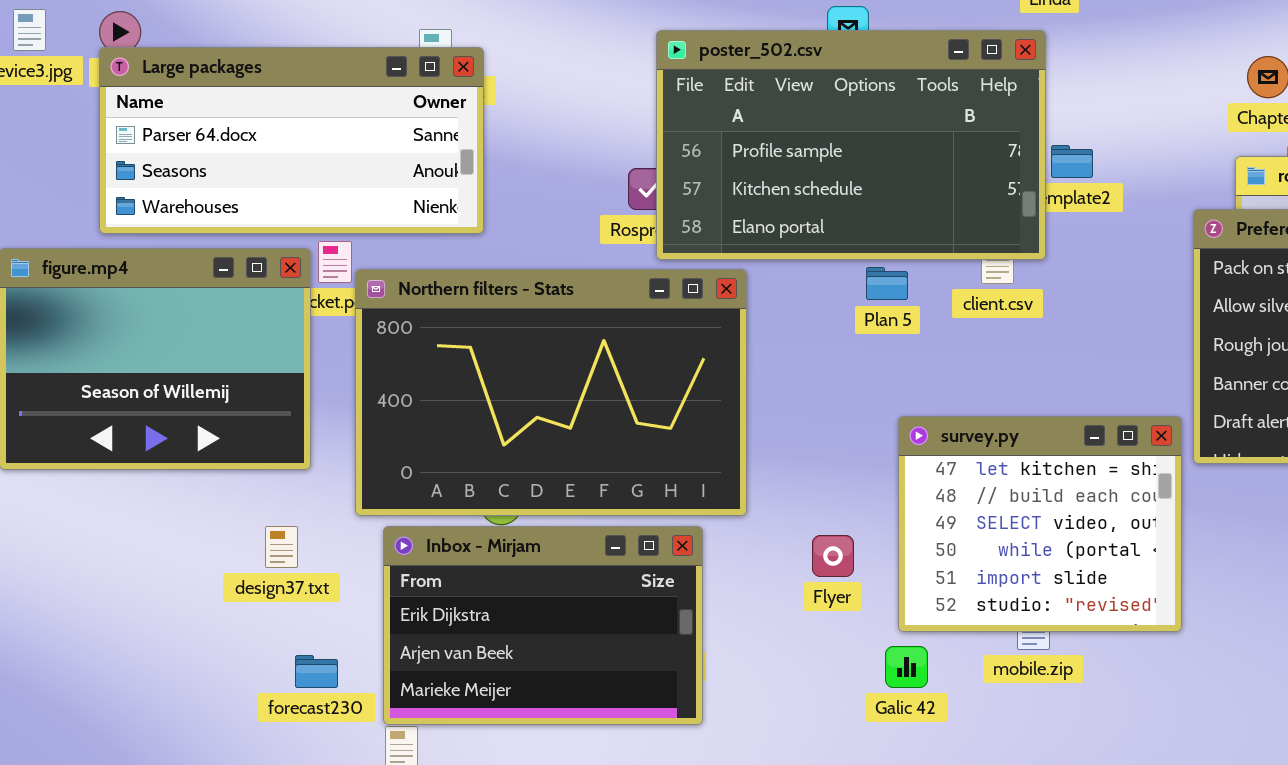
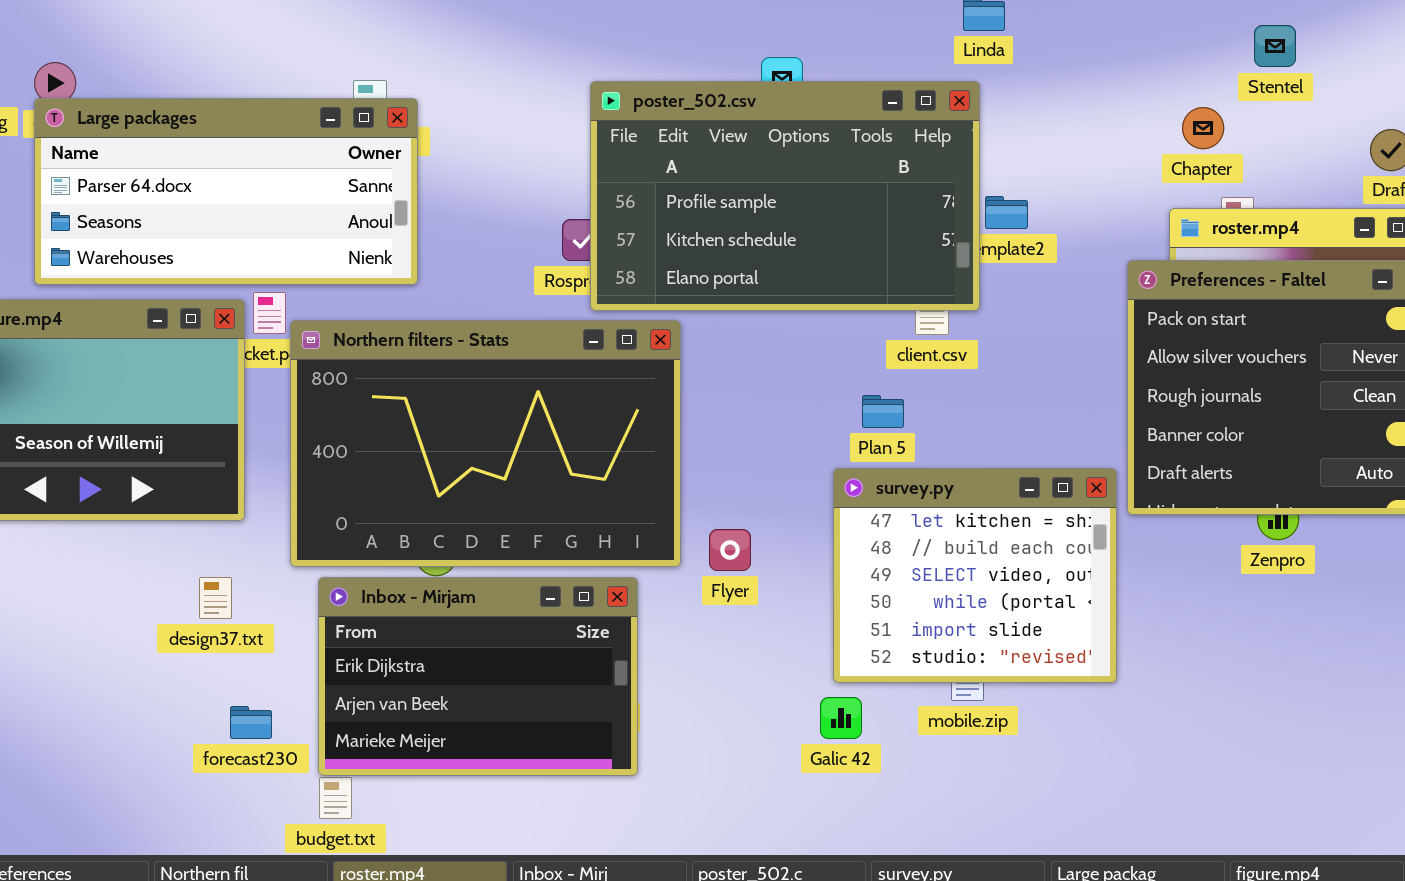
Plan 5: [866,267,908,300] -> [862,395,904,428], moved
Flyer: [812,535,854,577] -> [709,529,751,571], moved

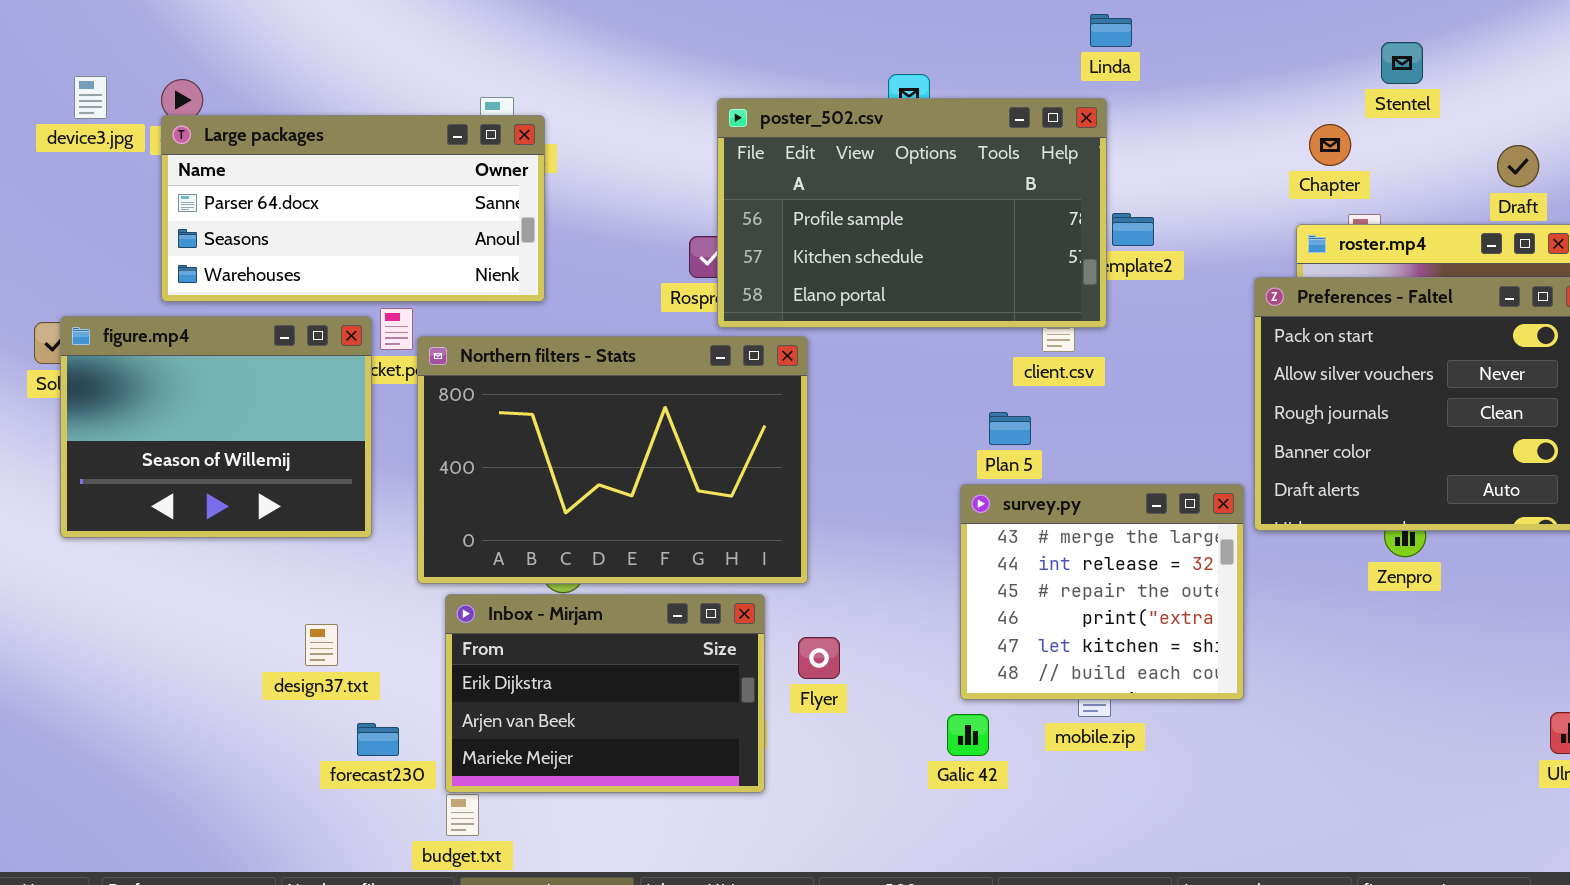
survey.py: [833,468,1117,683] -> [960,484,1244,700], scrolled up 4 rows
Flyer: [709,529,751,571] -> [798,637,840,679], moved
design37.txt: [199,577,232,619] -> [305,624,338,666], moved

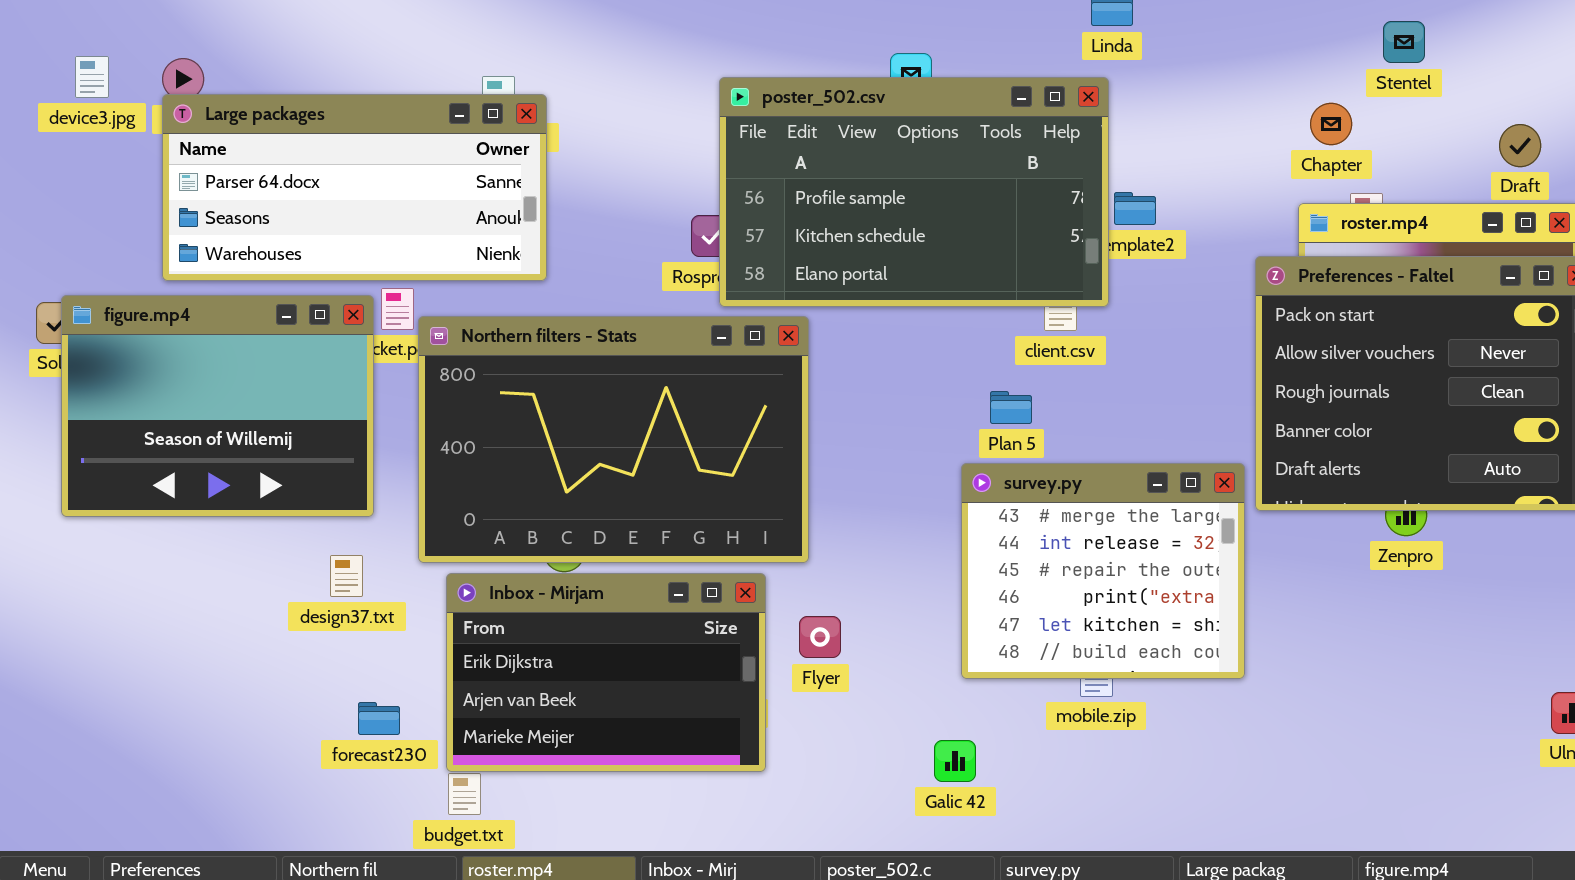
design37.txt: [305,624,338,666] -> [330,555,363,597], moved
Galic 42: [947,714,989,756] -> [934,740,976,782], moved

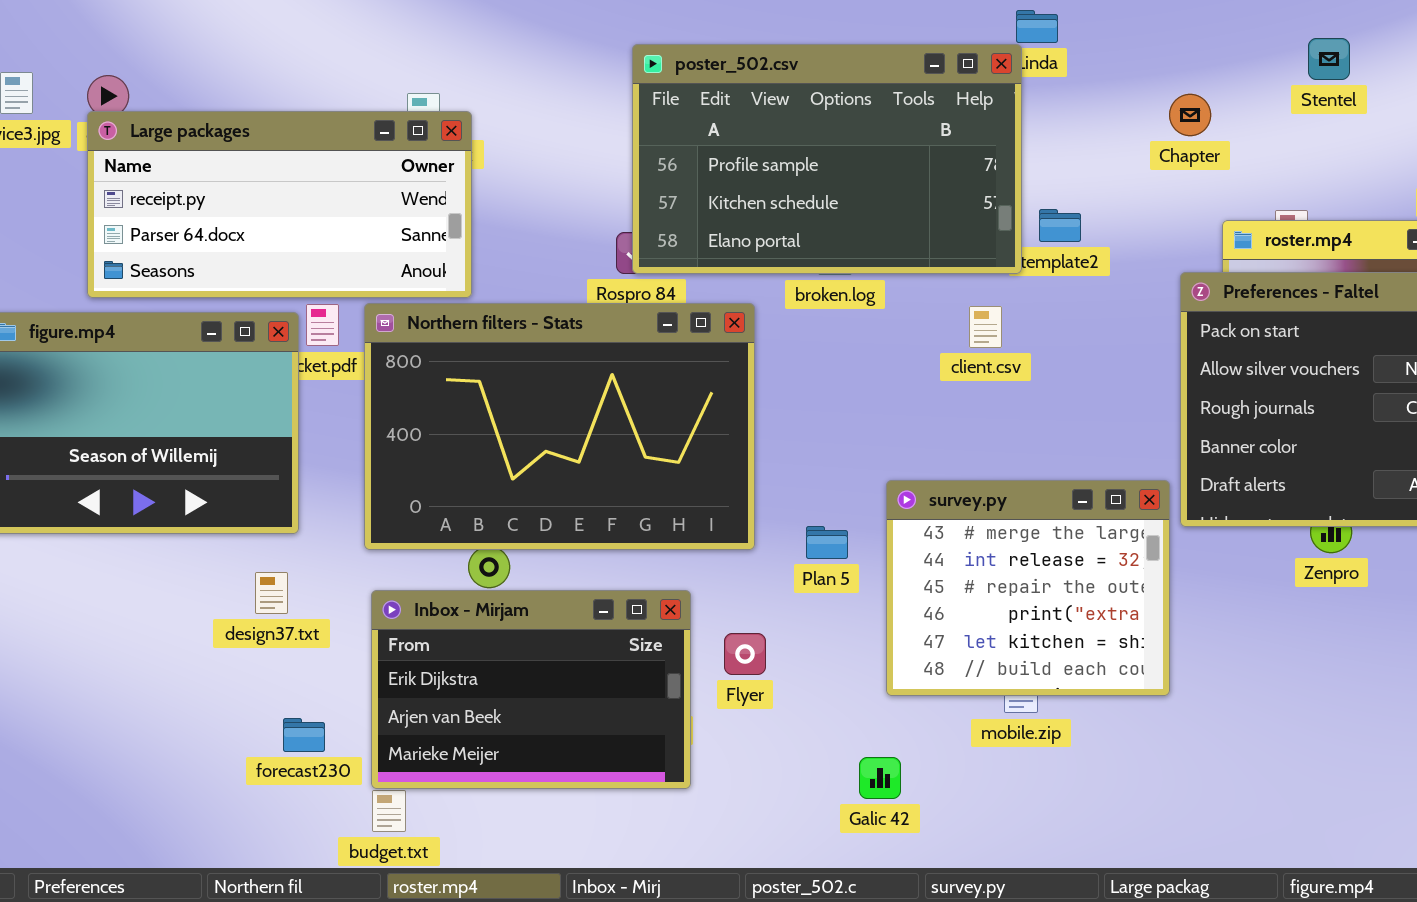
poster_502.csv: [719,77,1109,307] -> [632,44,1022,274], moved
Large packages: [162,94,547,281] -> [87,111,472,298], scrolled up 1 row
Chapter: [1310,103,1352,145] -> [1169,94,1211,136], moved
Northern filters - Stats: [418,316,809,563] -> [364,303,755,550], moved
Plan 5: [990,391,1032,424] -> [806,526,848,559], moved

